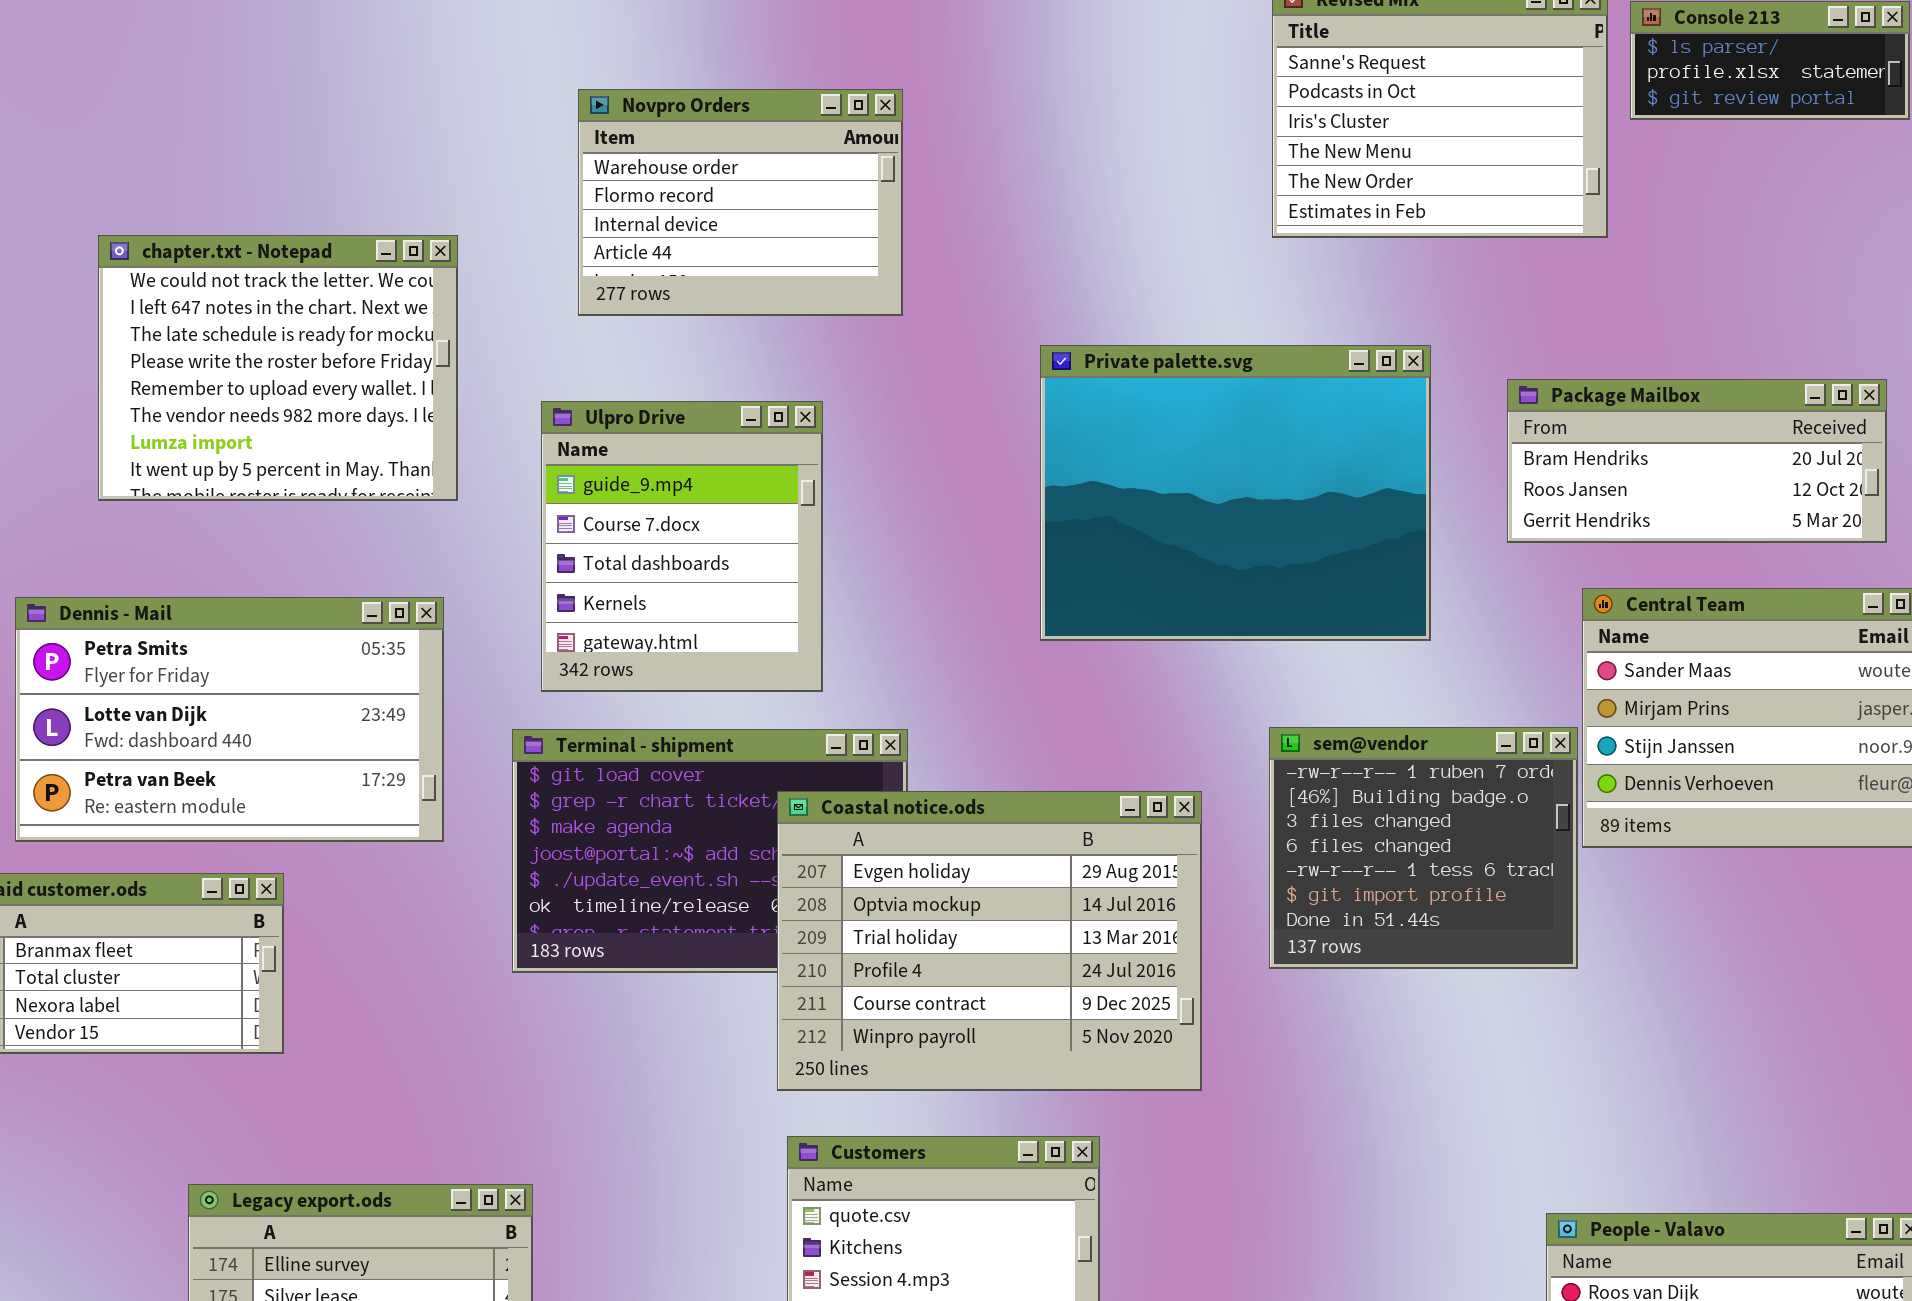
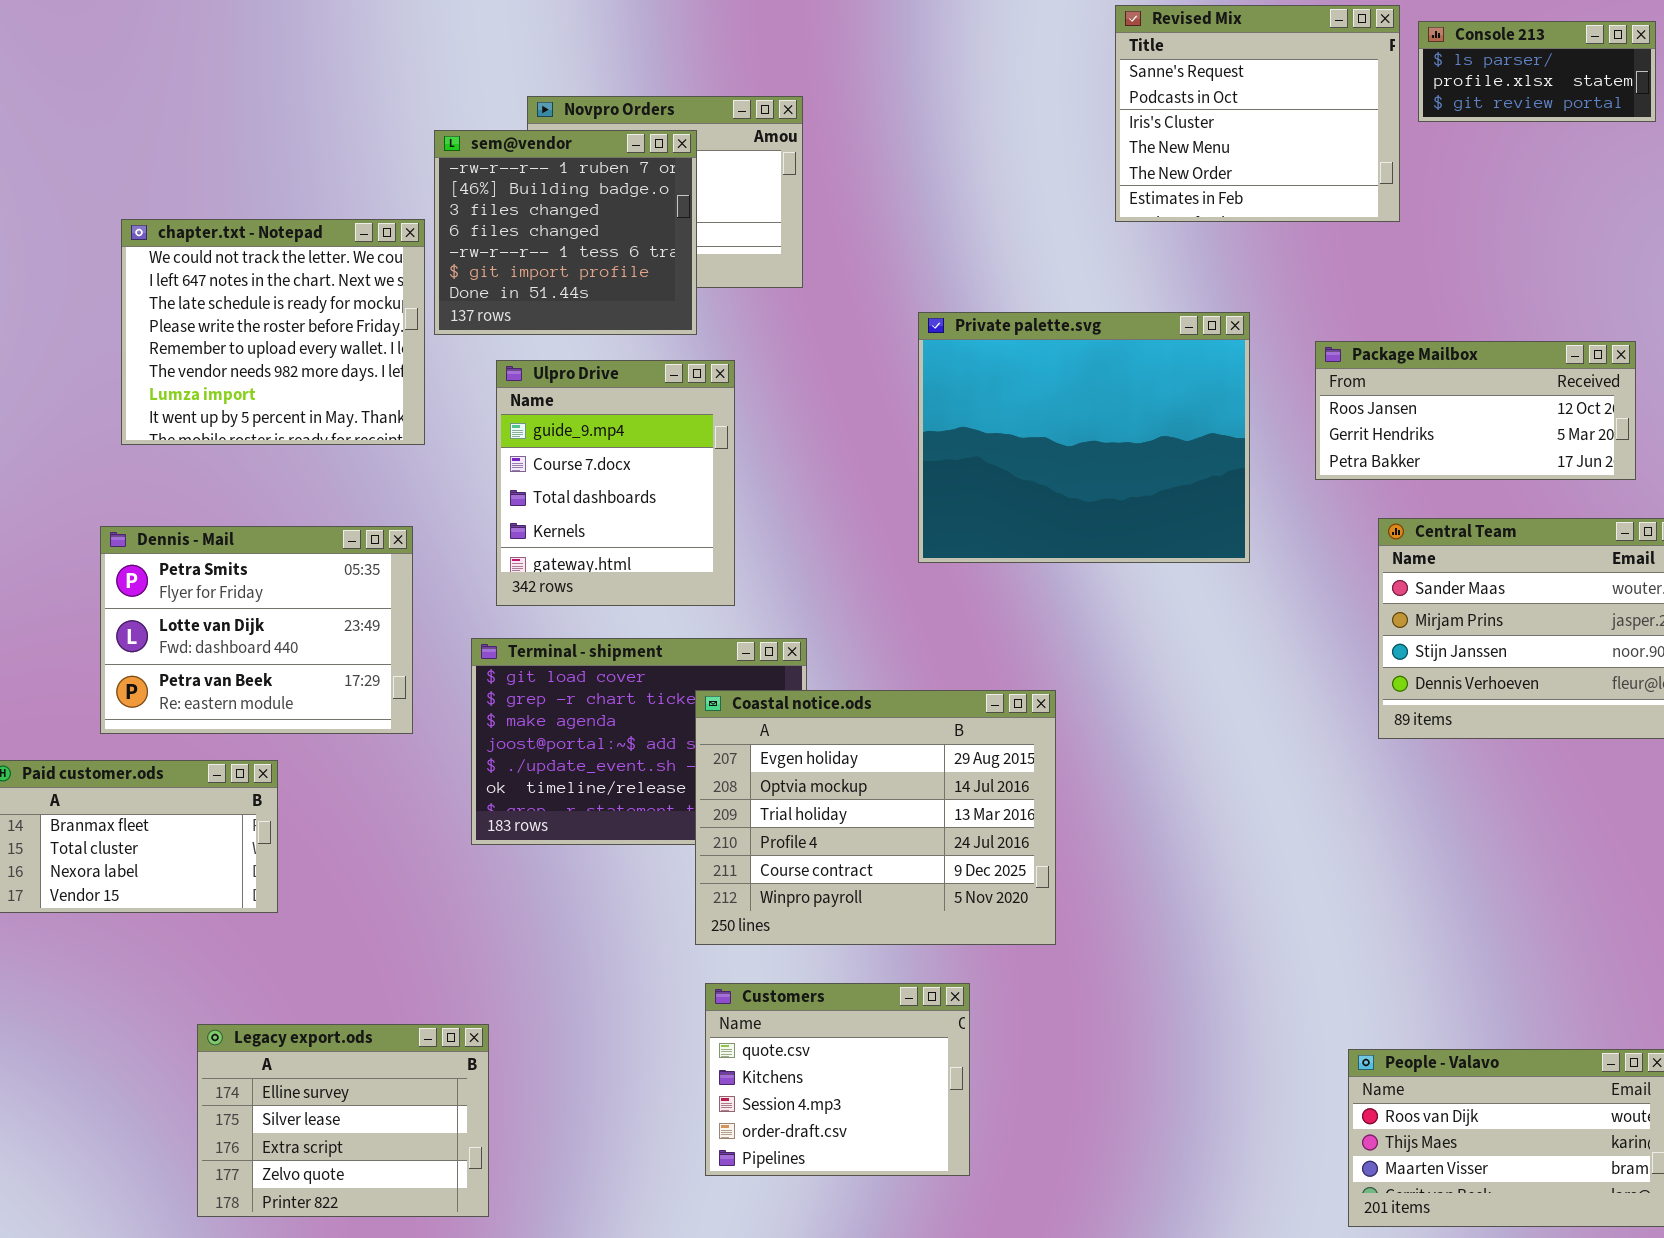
Package Mailbox: [1507,379,1887,543] -> [1315,341,1636,480], scrolled down 1 row
Dennis - Mail: [15,597,444,842] -> [100,526,413,734], resized
sem@vendor: [1269,727,1578,969] -> [434,130,697,335], moved

